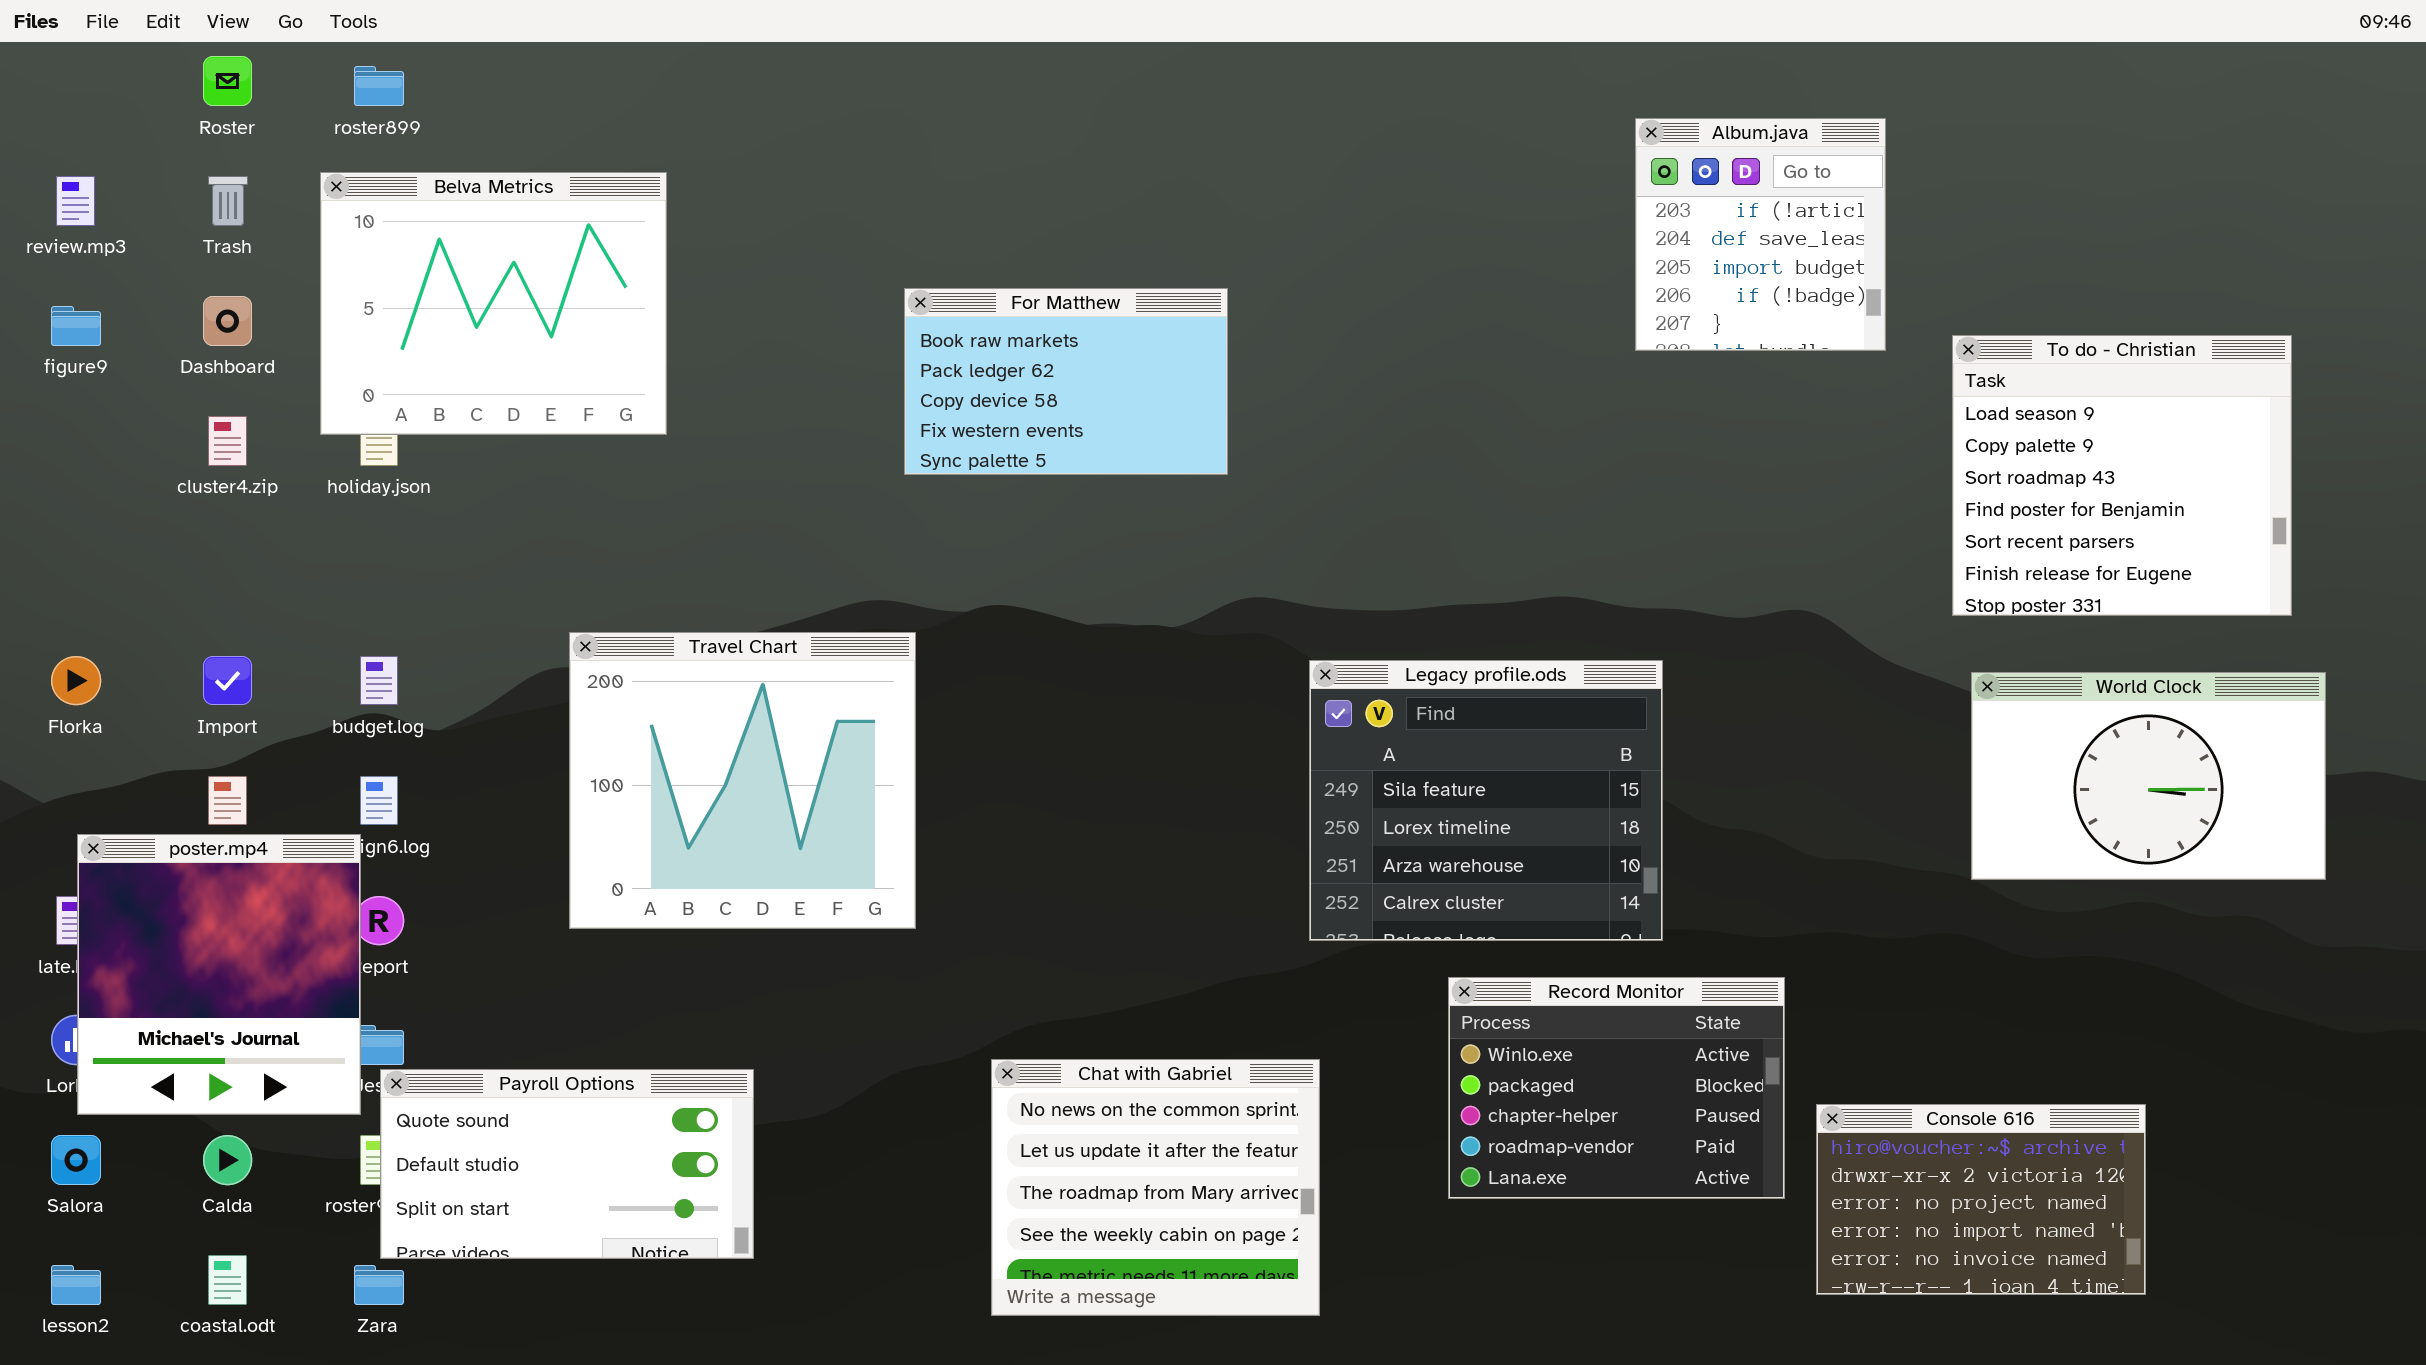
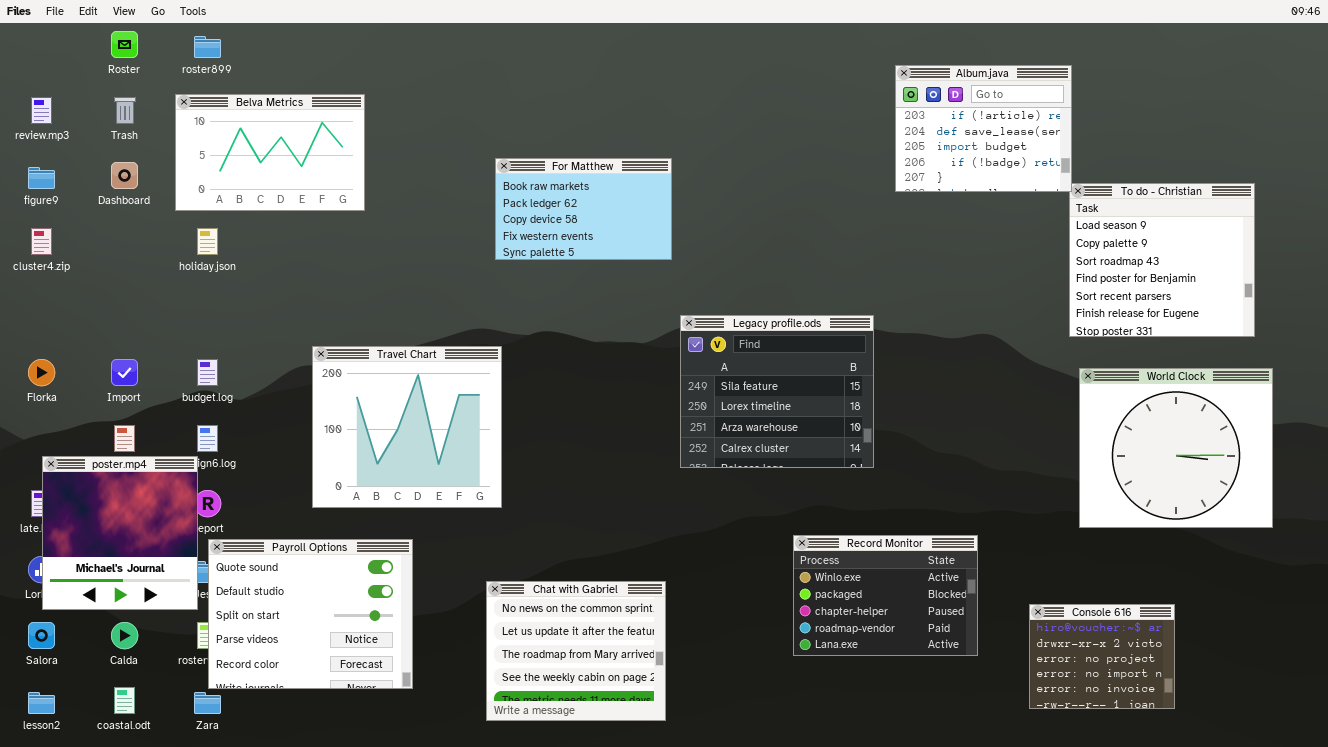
Album.java: [1635,118,1886,351] -> [895,65,1072,192], resized
Belva Metrics: [320,172,667,435] -> [175,94,365,211], resized
cluster4.zip: [208,416,247,466] -> [31,228,52,255], moved
Legacy profile.ods: [1309,660,1663,941] -> [680,315,874,468], moved
World Clock: [1971,672,2326,880] -> [1079,368,1273,528], resized
Chat with Gabriel: [991,1059,1320,1316] -> [486,581,666,721], moved
Payroll Options: [380,1069,754,1259] -> [208,539,413,689], resized
Console 616: [1816,1104,2146,1295] -> [1029,604,1175,709], resized

